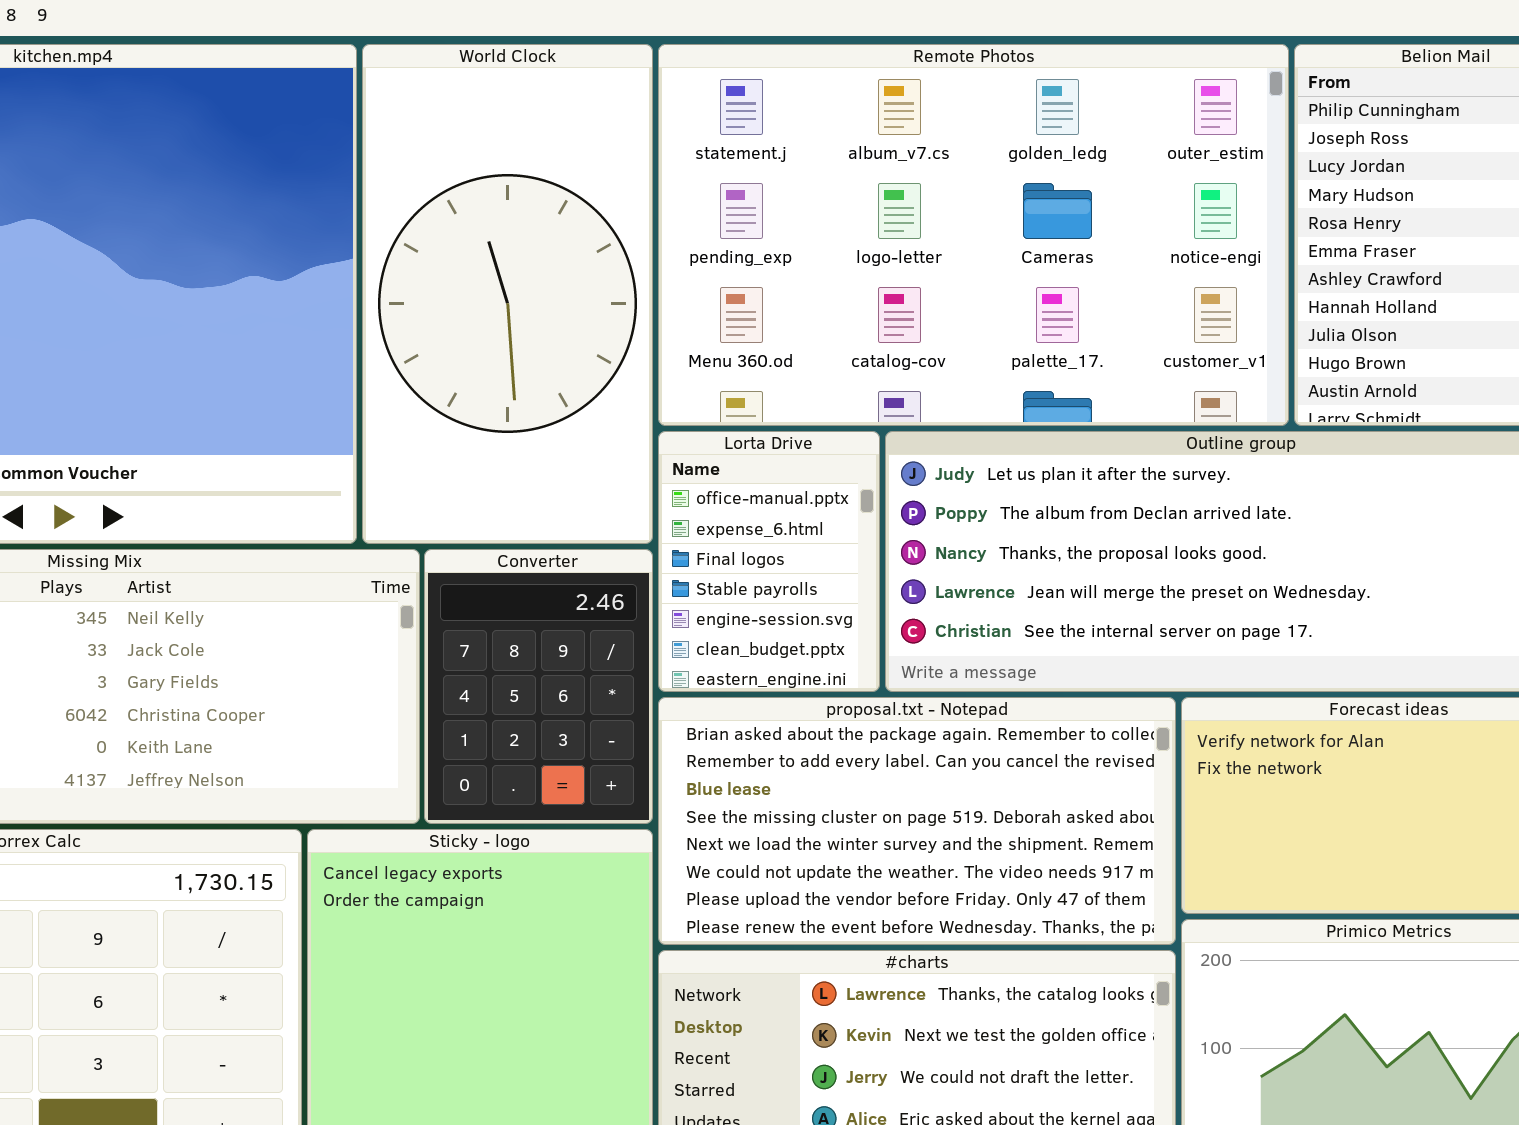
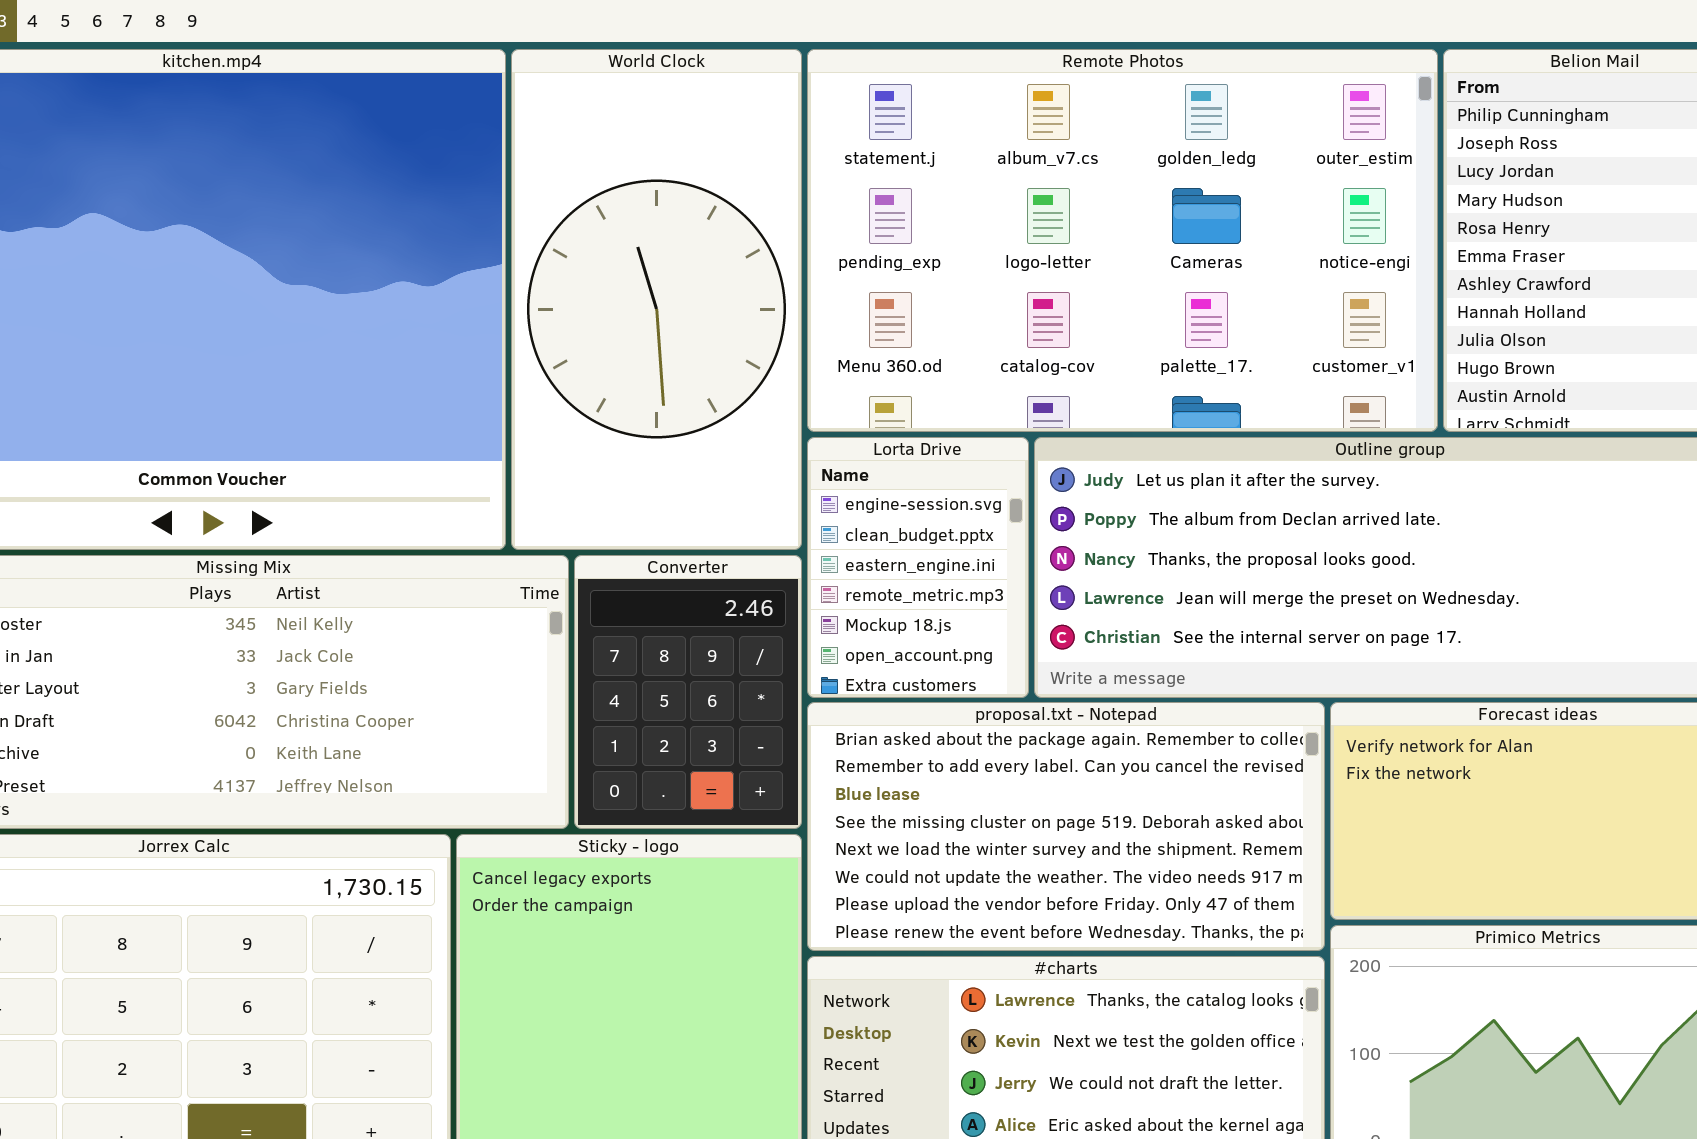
Lorta Drive: [658,431,880,692] -> [807,437,1029,698], scrolled down 4 rows

